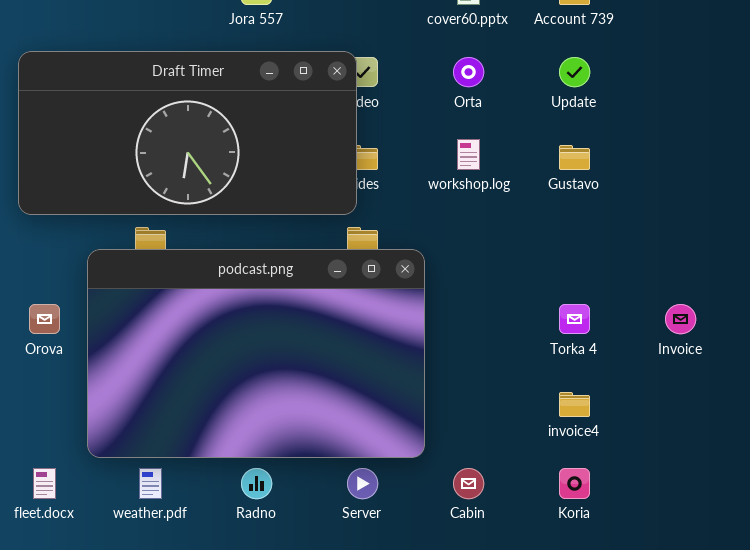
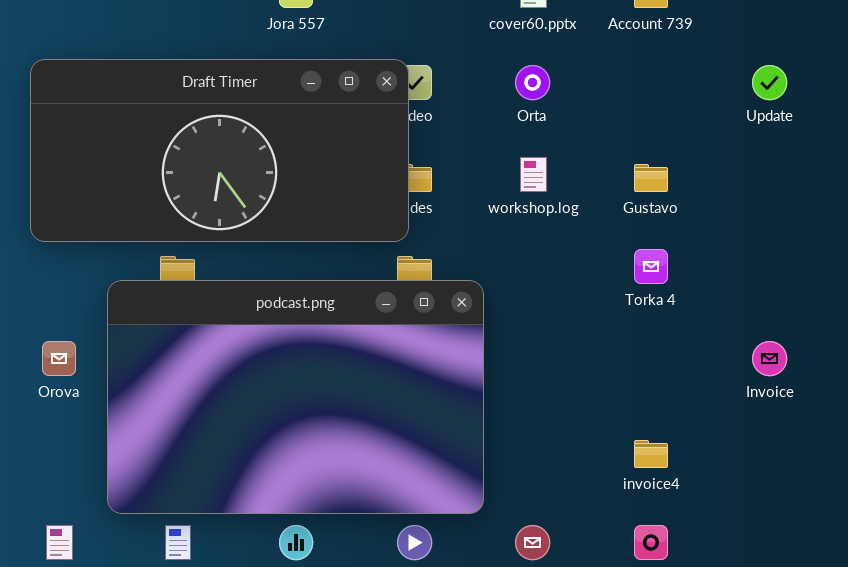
Update: [559,57,590,87] -> [752,65,787,100], moved
Torka 4: [559,304,590,334] -> [634,249,668,284], moved

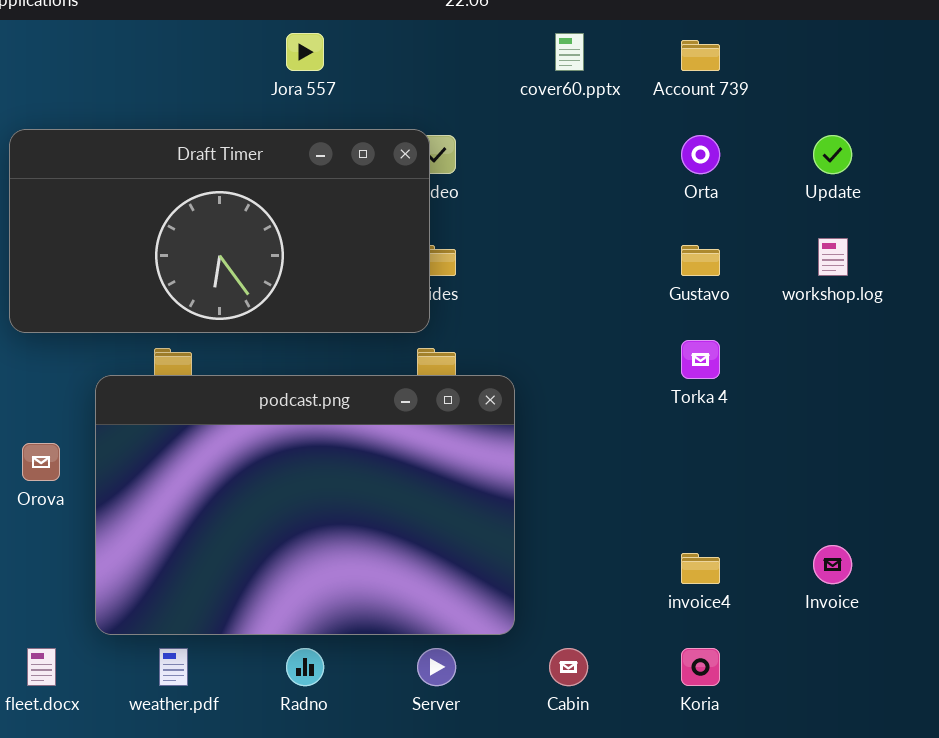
Orta: [515,65,550,100] -> [681,135,720,174], moved
workshop.log: [520,157,547,192] -> [818,238,848,276], moved
Invoice: [752,341,787,376] -> [813,545,852,584], moved

